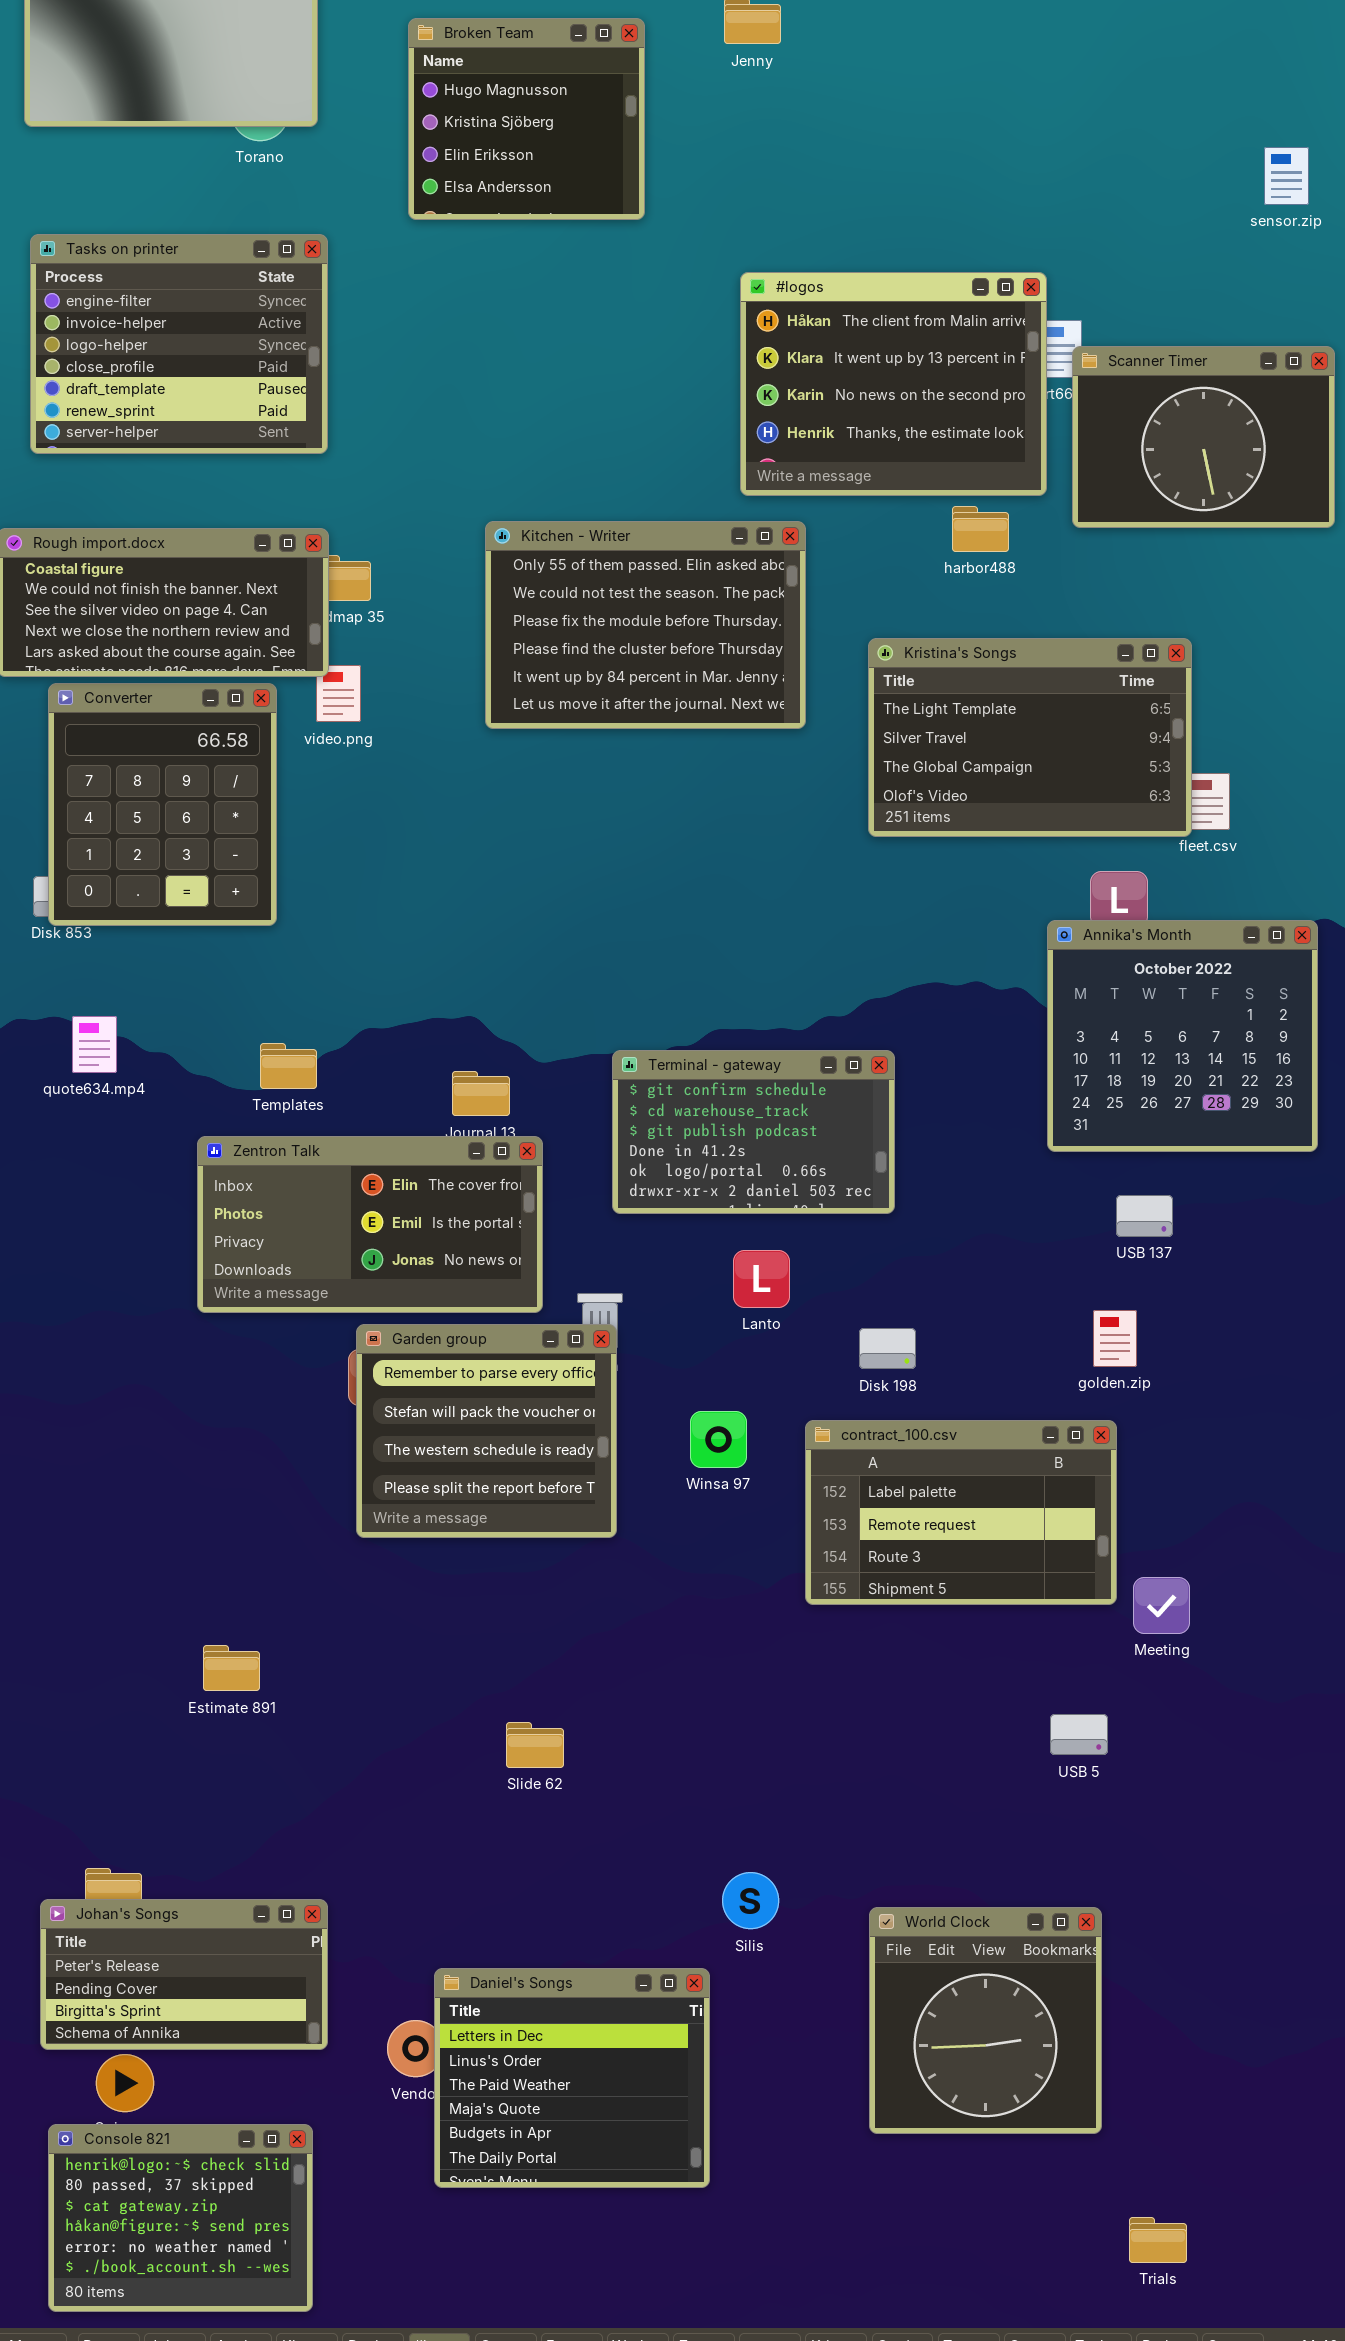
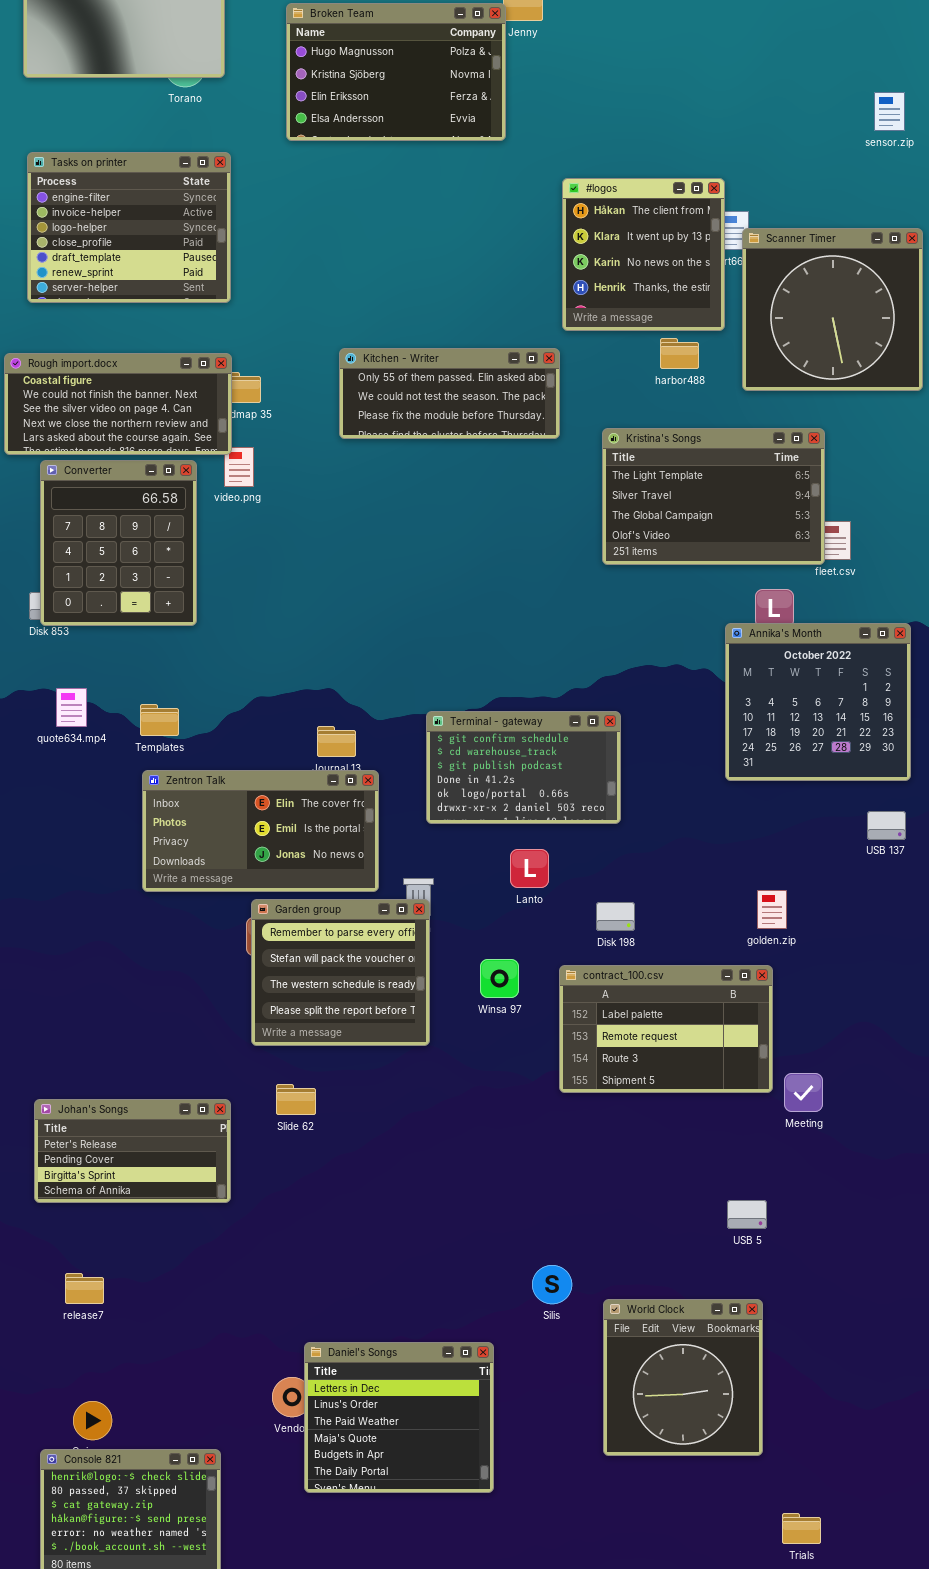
Broken Team: [408,18,645,220] -> [286,3,506,141], resized
#logos: [740,272,1047,496] -> [562,178,725,331], resized
Scanner Timer: [1072,346,1335,528] -> [742,228,923,391], resized
Kitchen - Writer: [485,521,806,729] -> [339,348,560,439], resized
Templates: [260,1043,317,1089] -> [140,704,179,736], moved
USB 137: [1116,1195,1173,1237] -> [867,811,906,840], moved
USB 5: [1050,1714,1108,1755] -> [727,1200,767,1229], moved
Slide 62: [506,1722,564,1768] -> [276,1084,316,1115], moved
Silis: [722,1872,779,1929] -> [532,1265,572,1304], moved
Johan's Songs: [40,1899,328,2050] -> [34,1099,231,1203], moved

